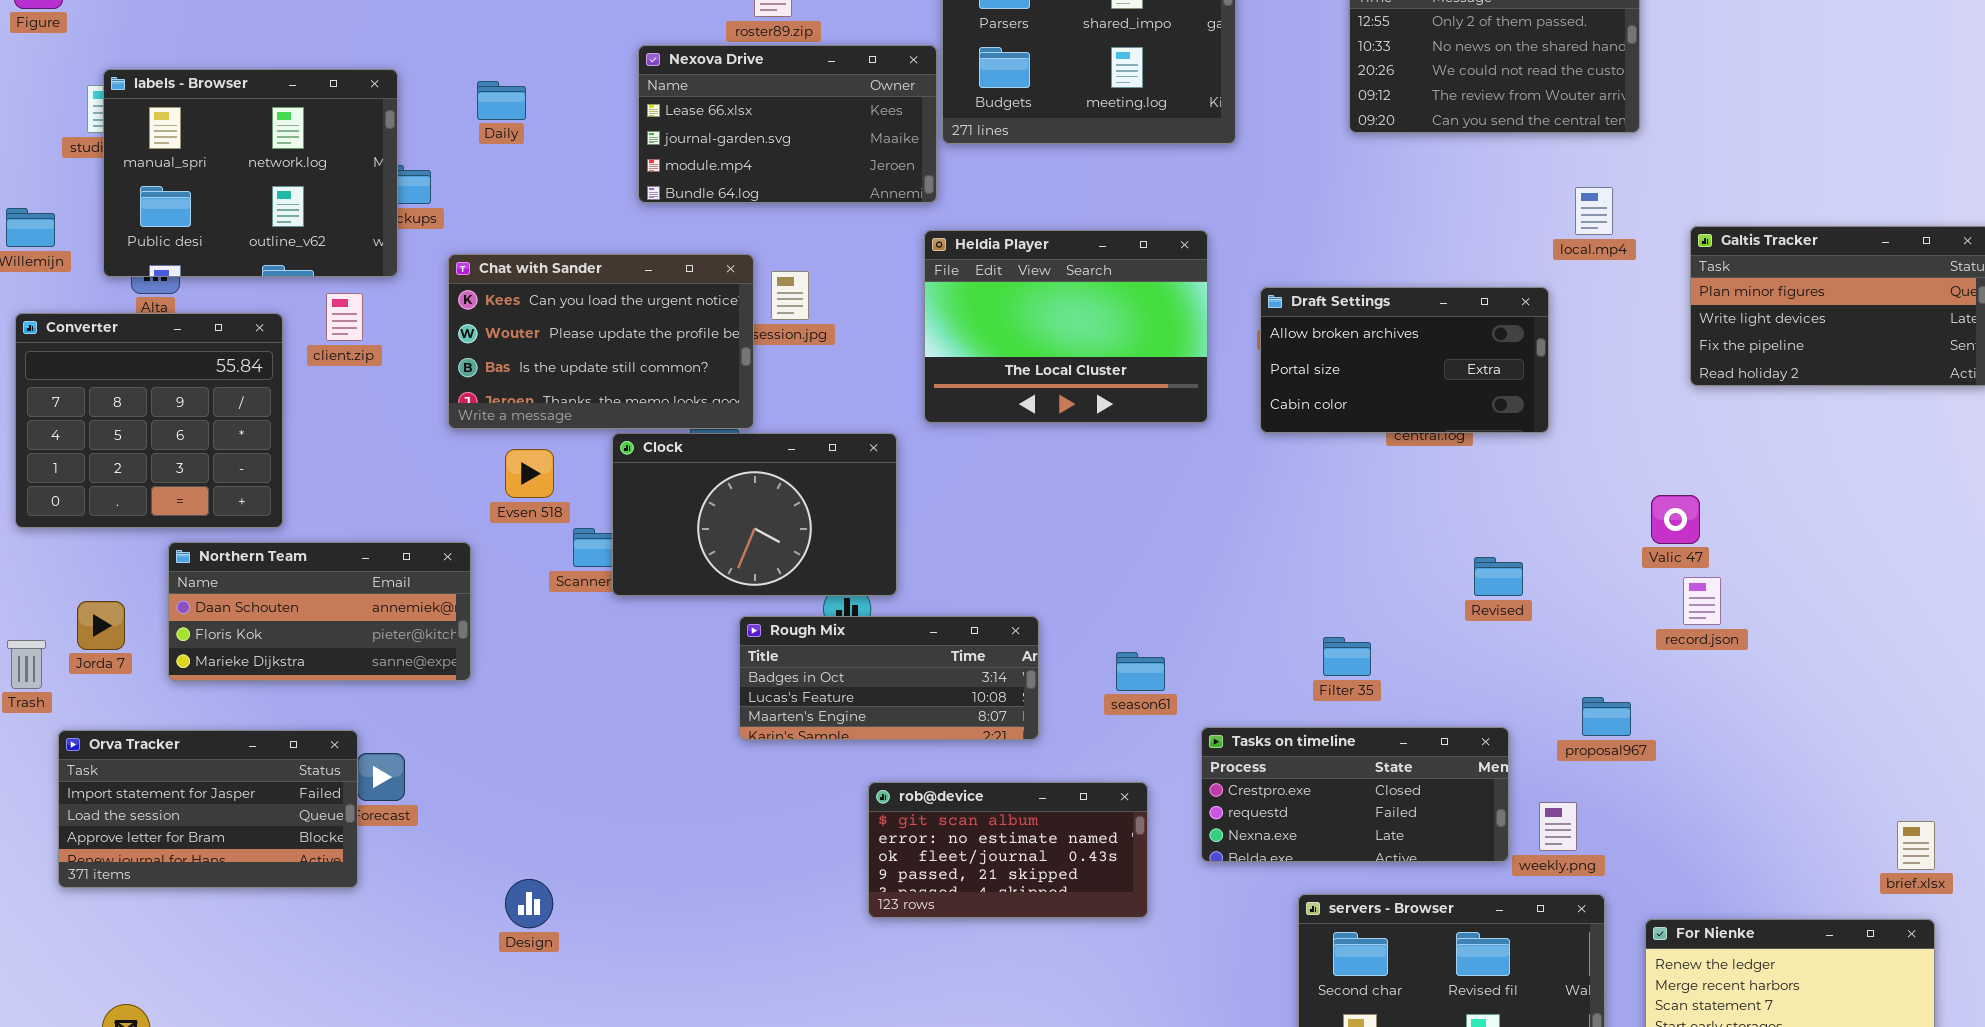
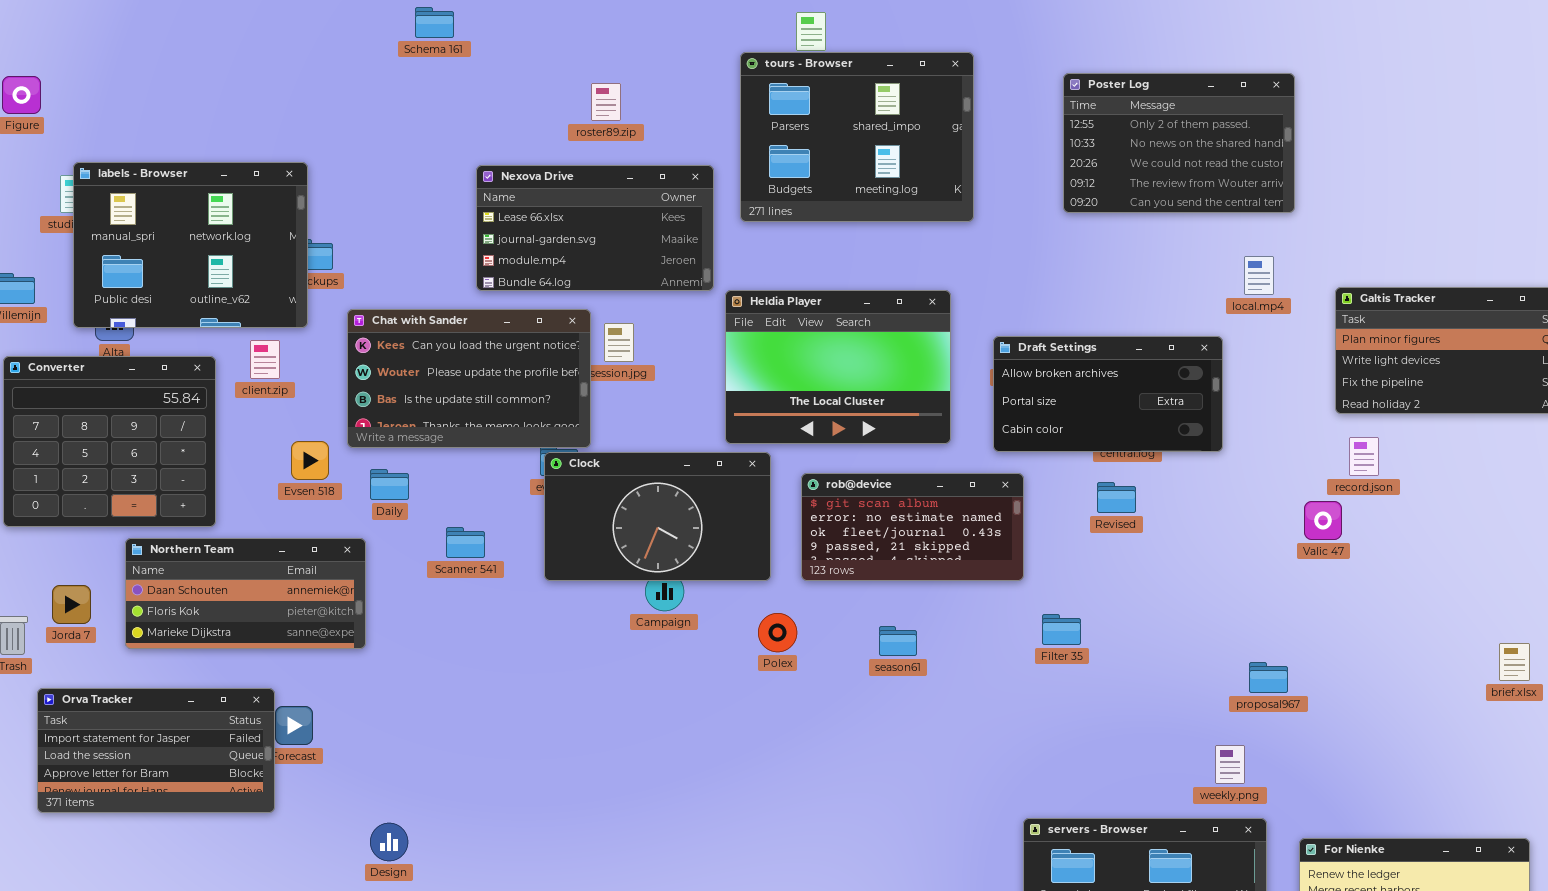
Nexova Drive: [638,45,937,203] -> [476,165,714,291], moved
Daily: [477,81,526,120] -> [370,469,409,500], moved
Clock: [612,433,897,596] -> [544,452,771,581], moved
Evsen 518: [505,449,554,498] -> [291,441,329,480], moved
Revised: [1474,557,1523,596] -> [1097,482,1136,513], moved
record.json: [1683,577,1721,625] -> [1349,437,1379,476], moved
Rough Mix: [739,616,1039,740] -> none, closed
Tasks on timeline: [1201,727,1509,862] -> none, closed
rob@device: [868,782,1148,918] -> [801,473,1024,581], moved
brief.xlsx: [1897,821,1935,870] -> [1499,643,1530,681], moved
Design: [505,879,553,928] -> [370,823,408,861], moved

